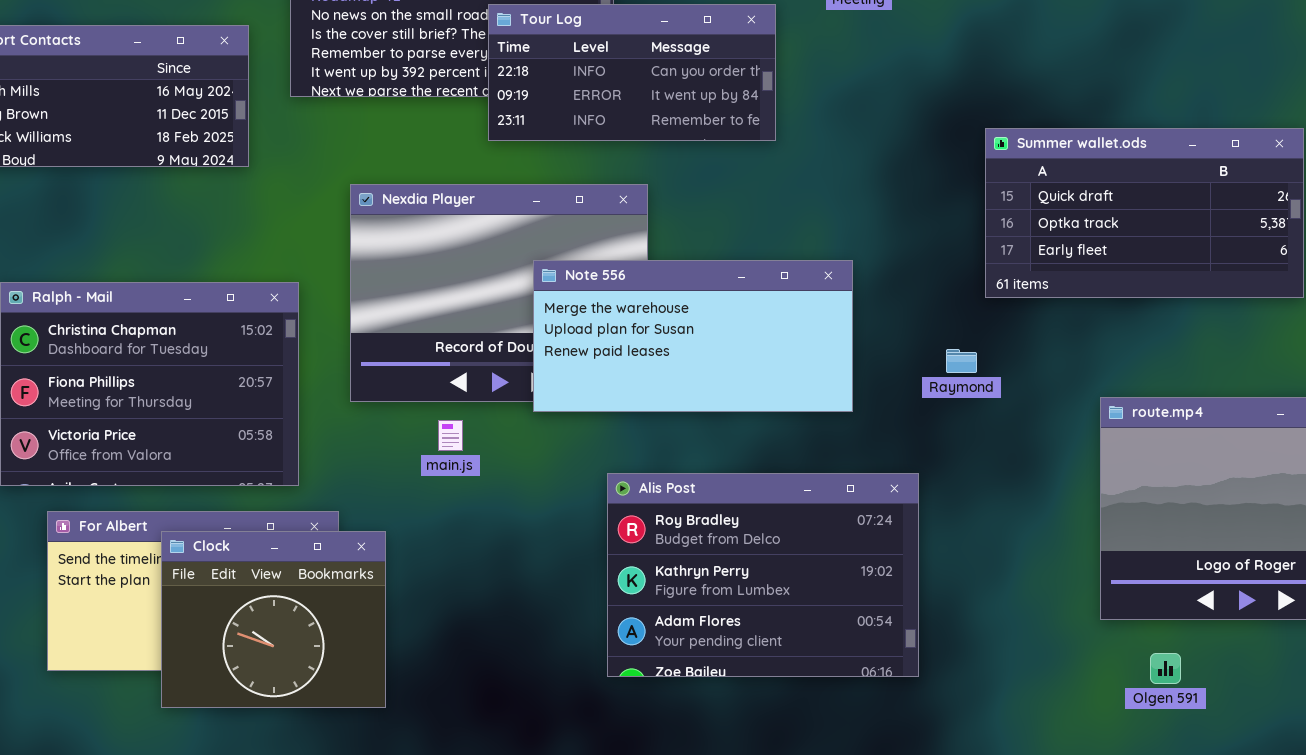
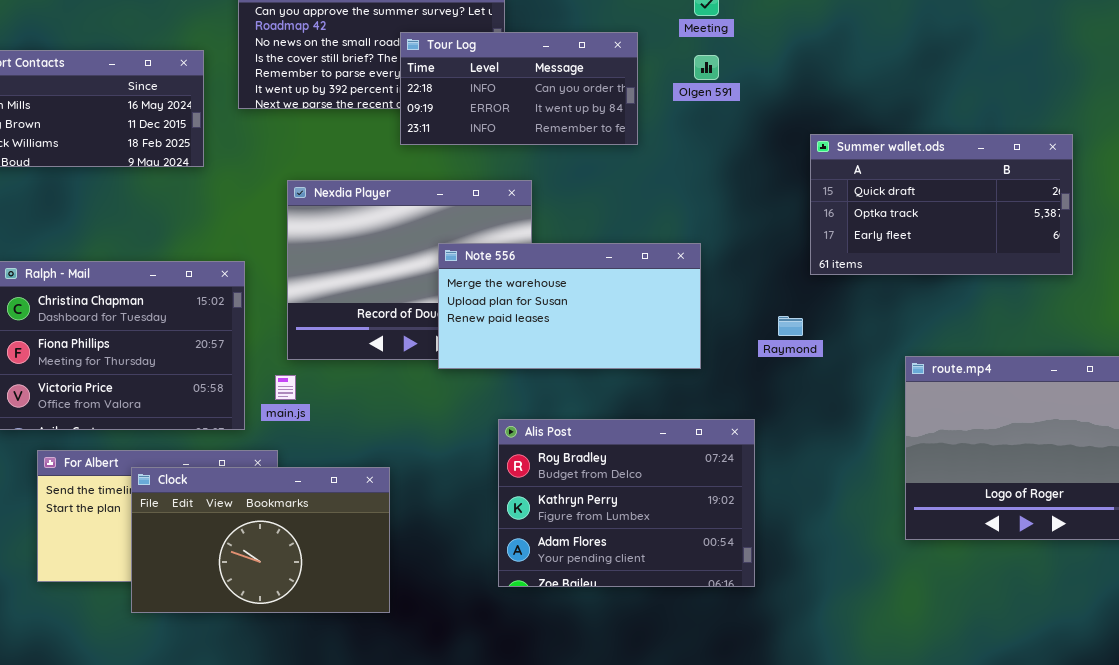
main.js: [438,420,463,451] -> [275,375,296,400], moved
Clock: [161,531,386,708] -> [131,467,390,613], resized
Olgen 591: [1150,653,1181,684] -> [694,55,719,80], moved

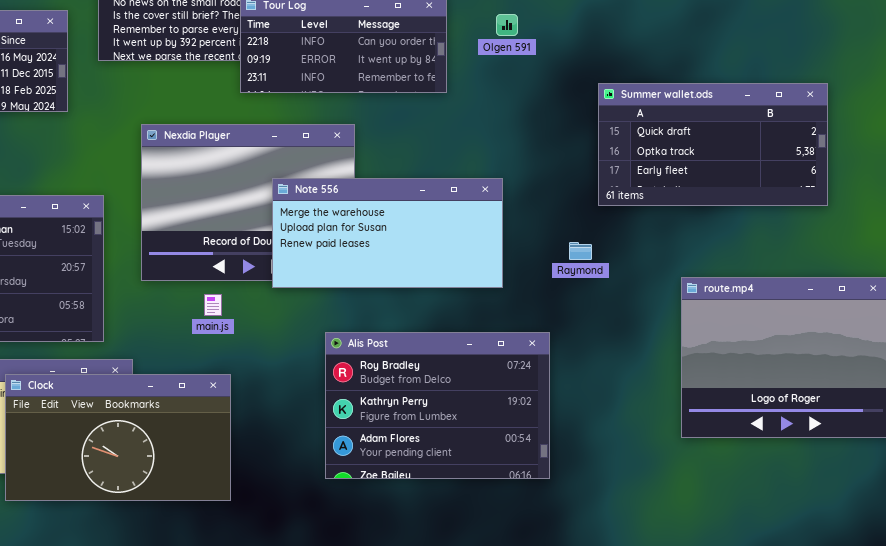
main.js: [275,375,296,400] -> [204,294,222,316], moved

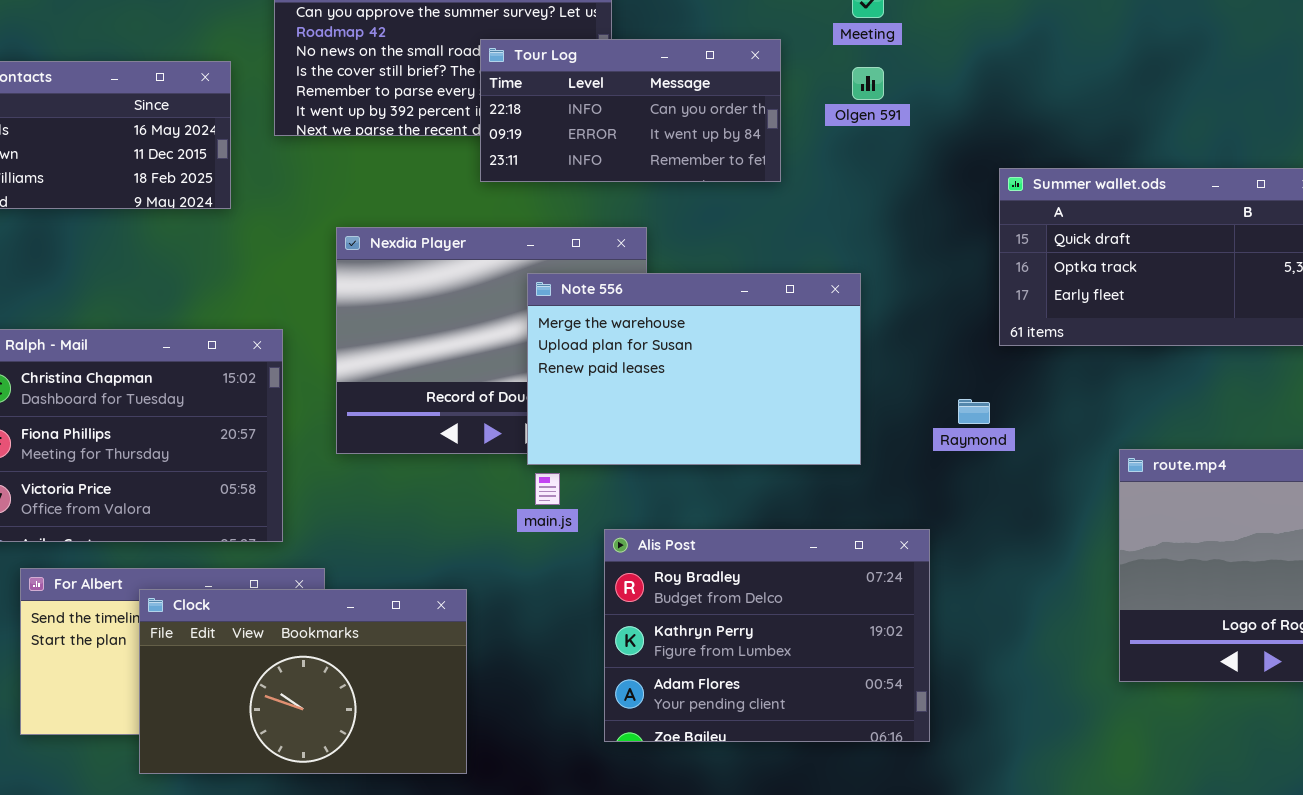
Note 556: [272,178,503,288] -> [527,273,861,465], resized
main.js: [204,294,222,316] -> [535,473,560,505], moved

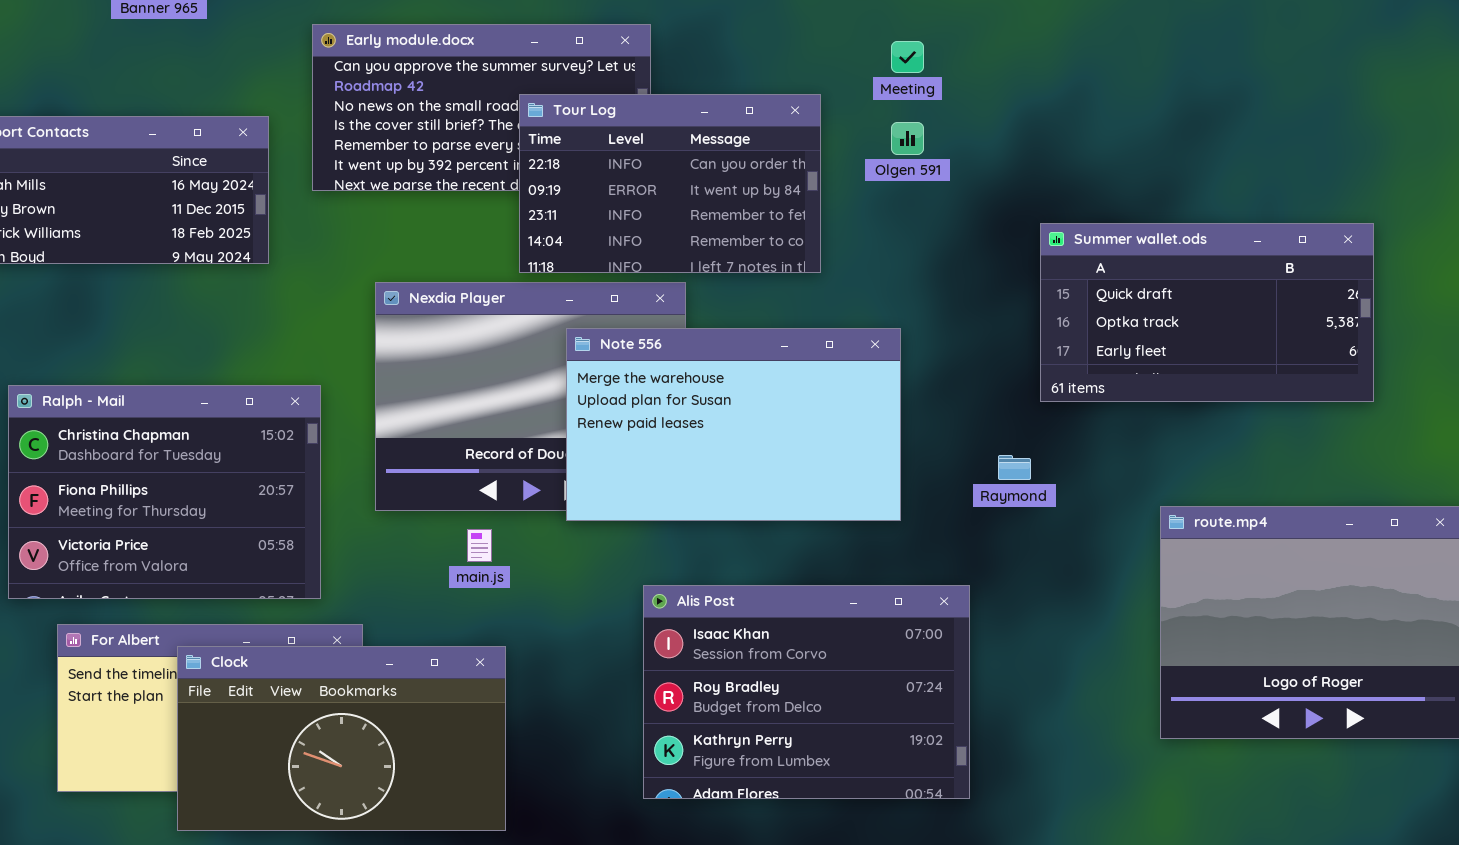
Tour Log: [480,39,781,182] -> [519,94,821,273], resized
main.js: [535,473,560,505] -> [467,529,492,562], moved
Alis Post: [604,529,930,742] -> [643,585,970,799], scrolled up 1 row

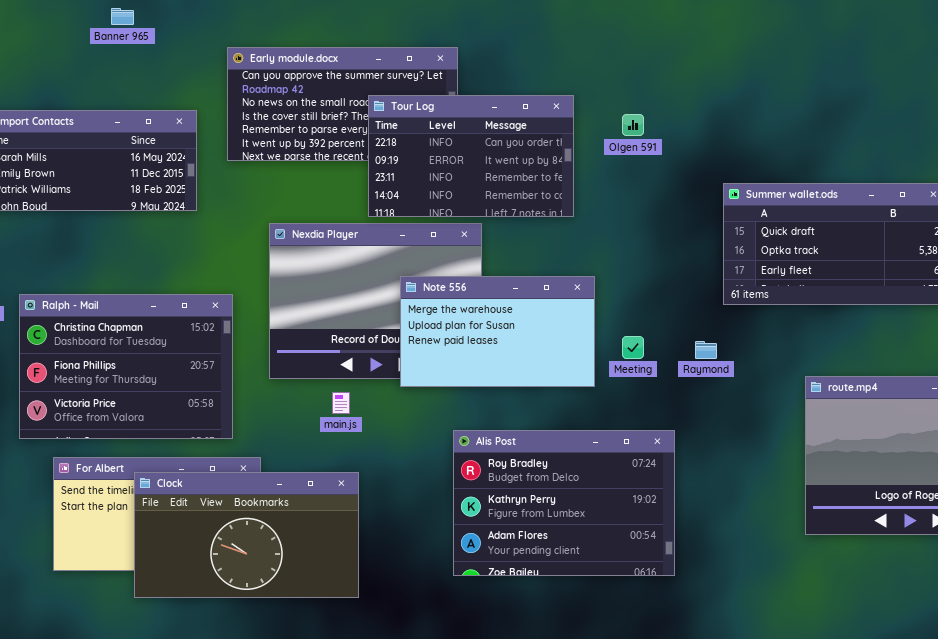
Meeting: [891,41,924,73] -> [622,336,644,359], moved
Note 556: [566,328,901,521] -> [400,276,595,387], resized
Alis Post: [643,585,970,799] -> [453,430,675,576], scrolled down 1 row

